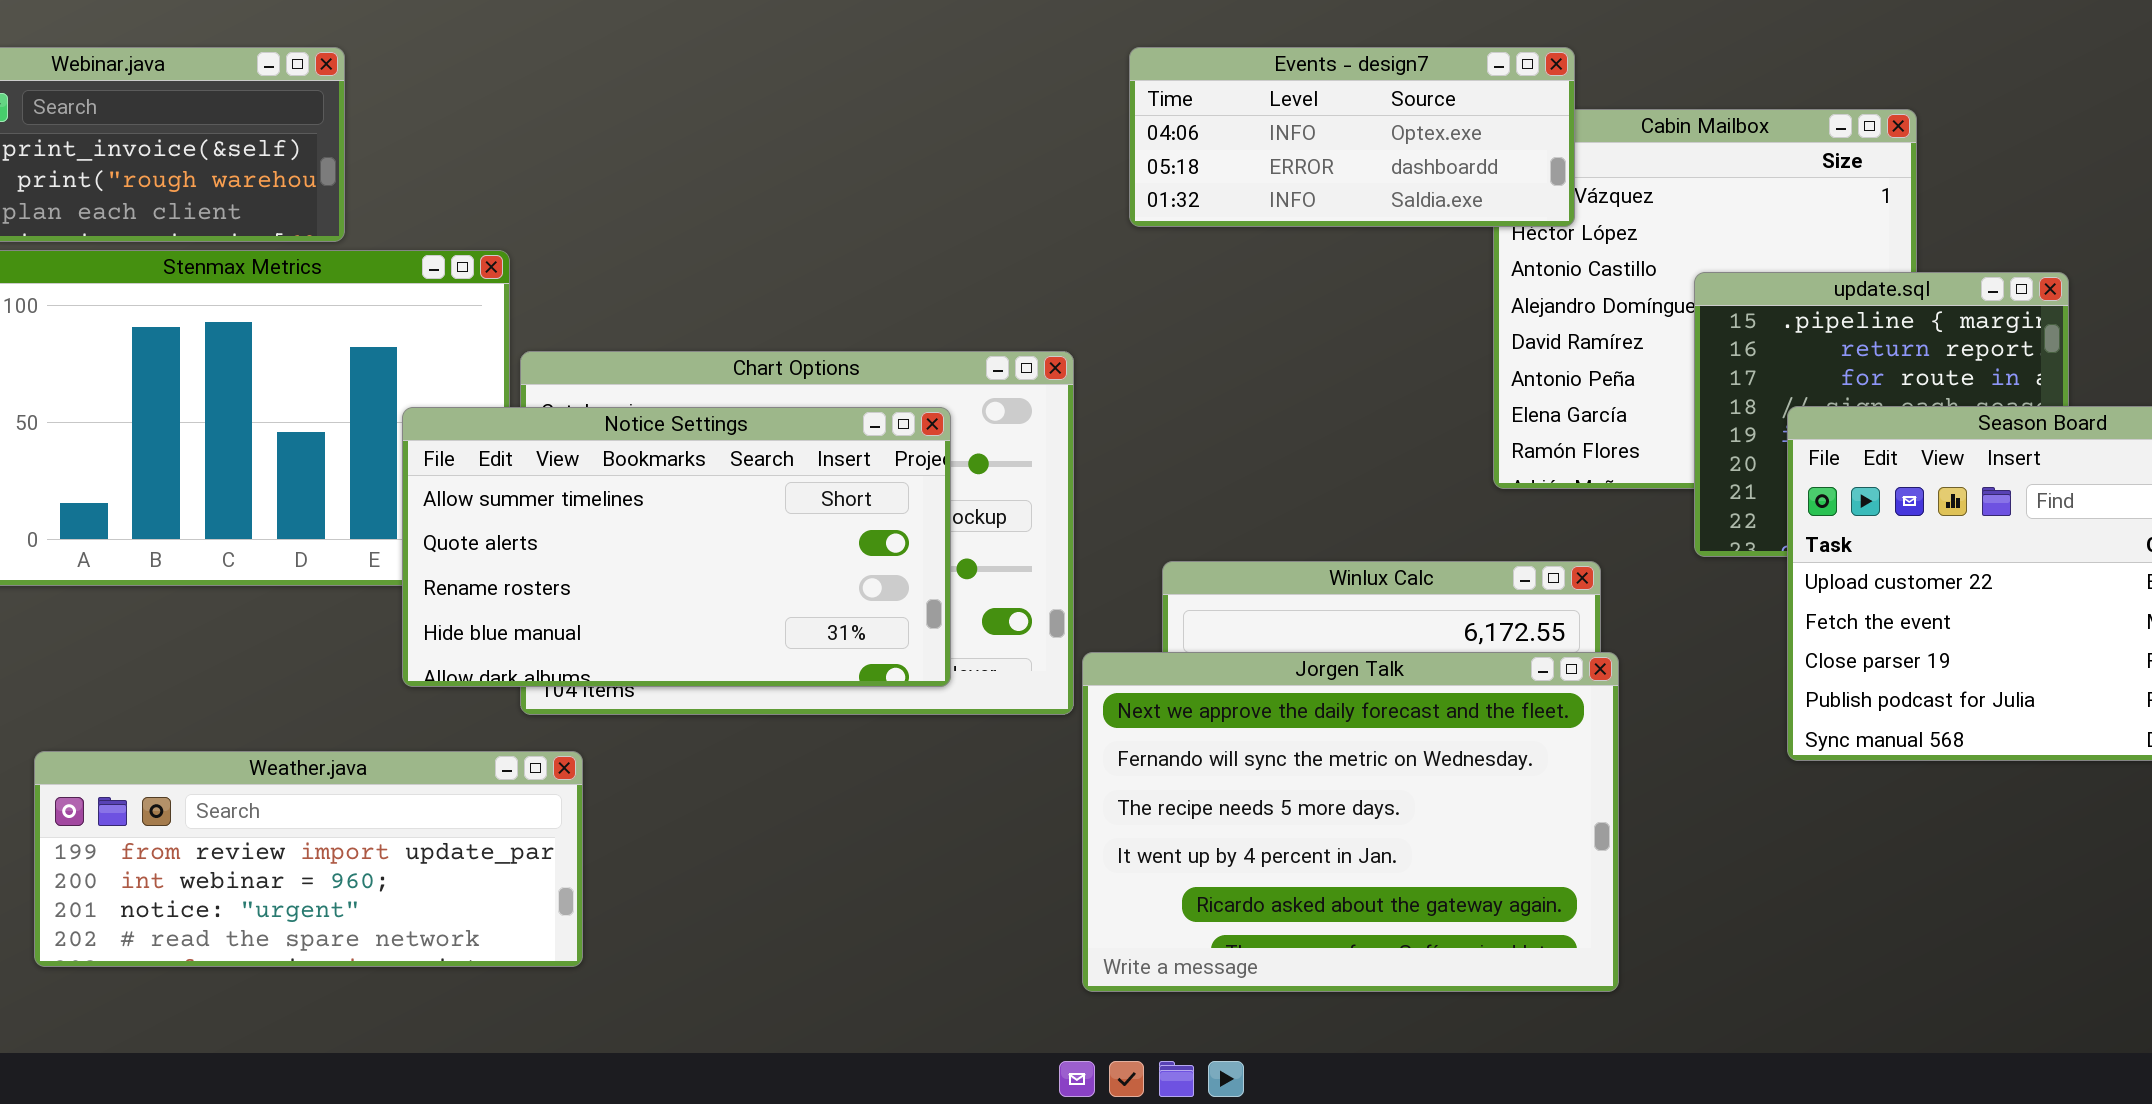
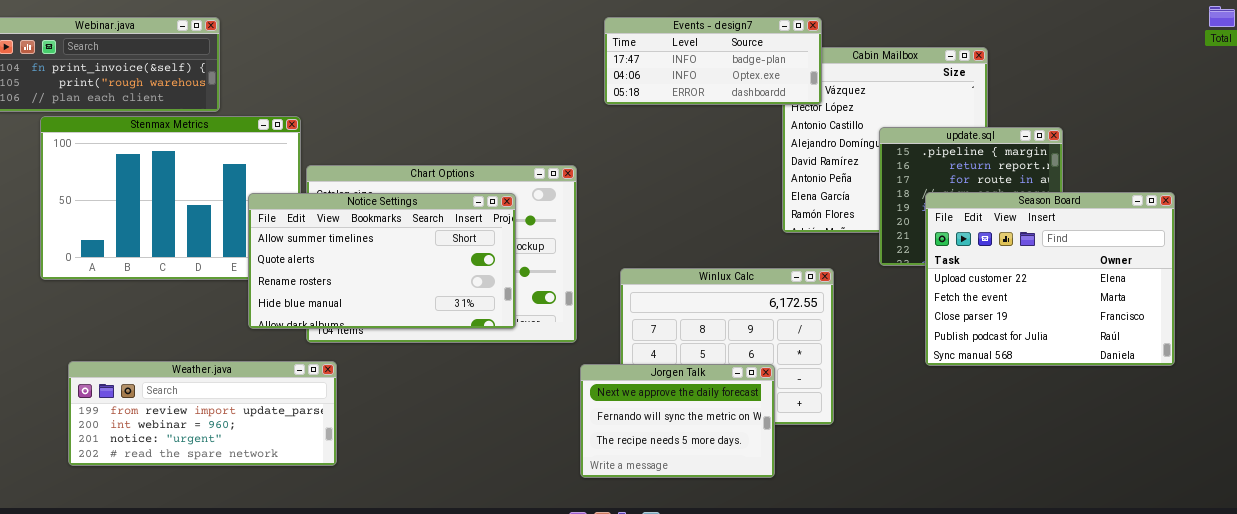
Events - design7: [1129,47,1575,227] -> [604,17,822,105], scrolled up 1 row
Jorgen Talk: [1082,652,1619,992] -> [580,364,775,478], resized

